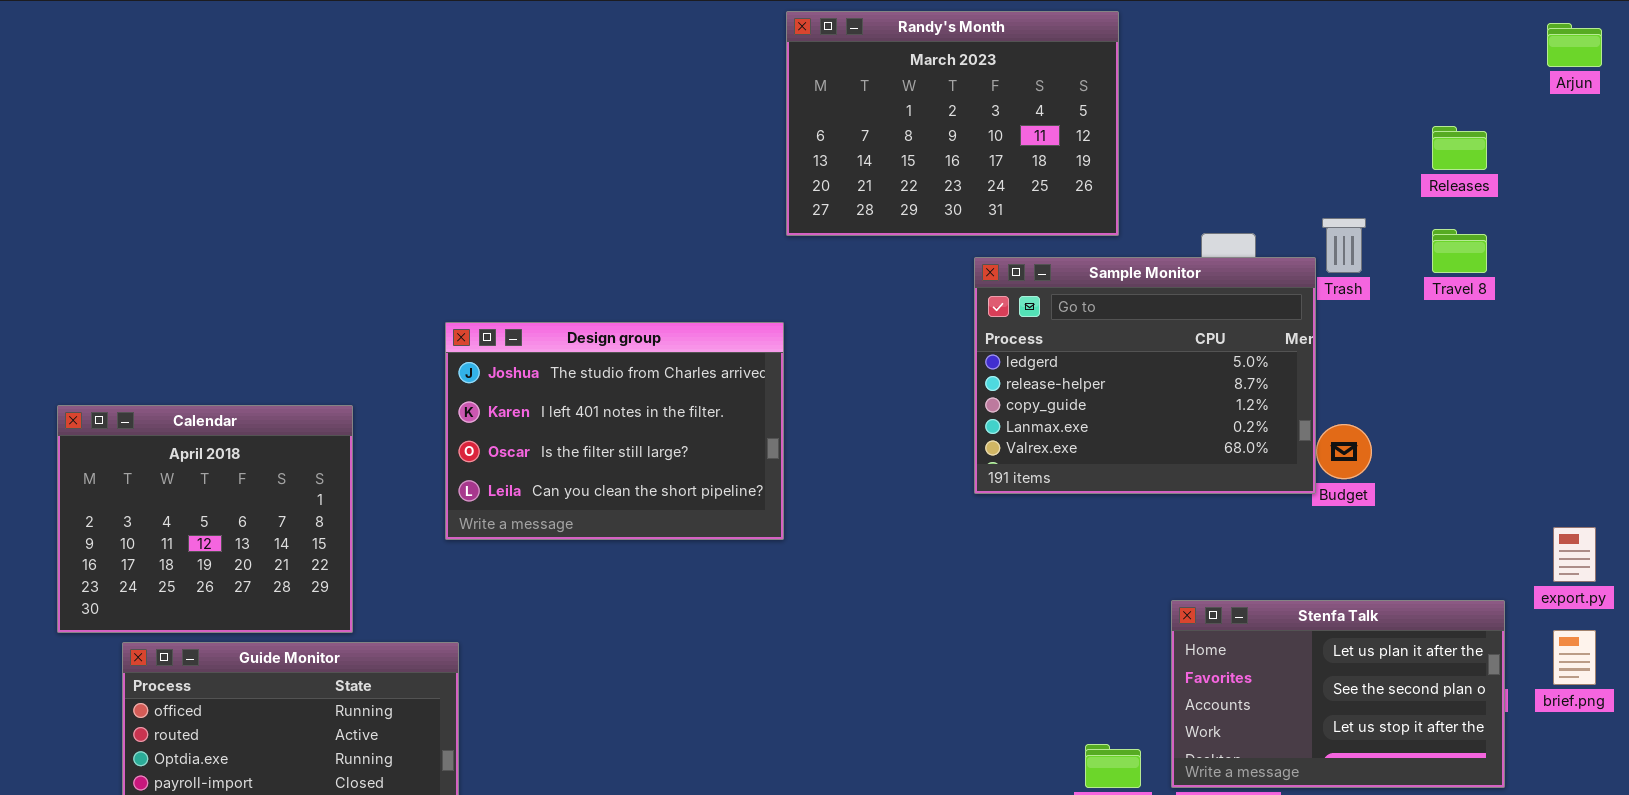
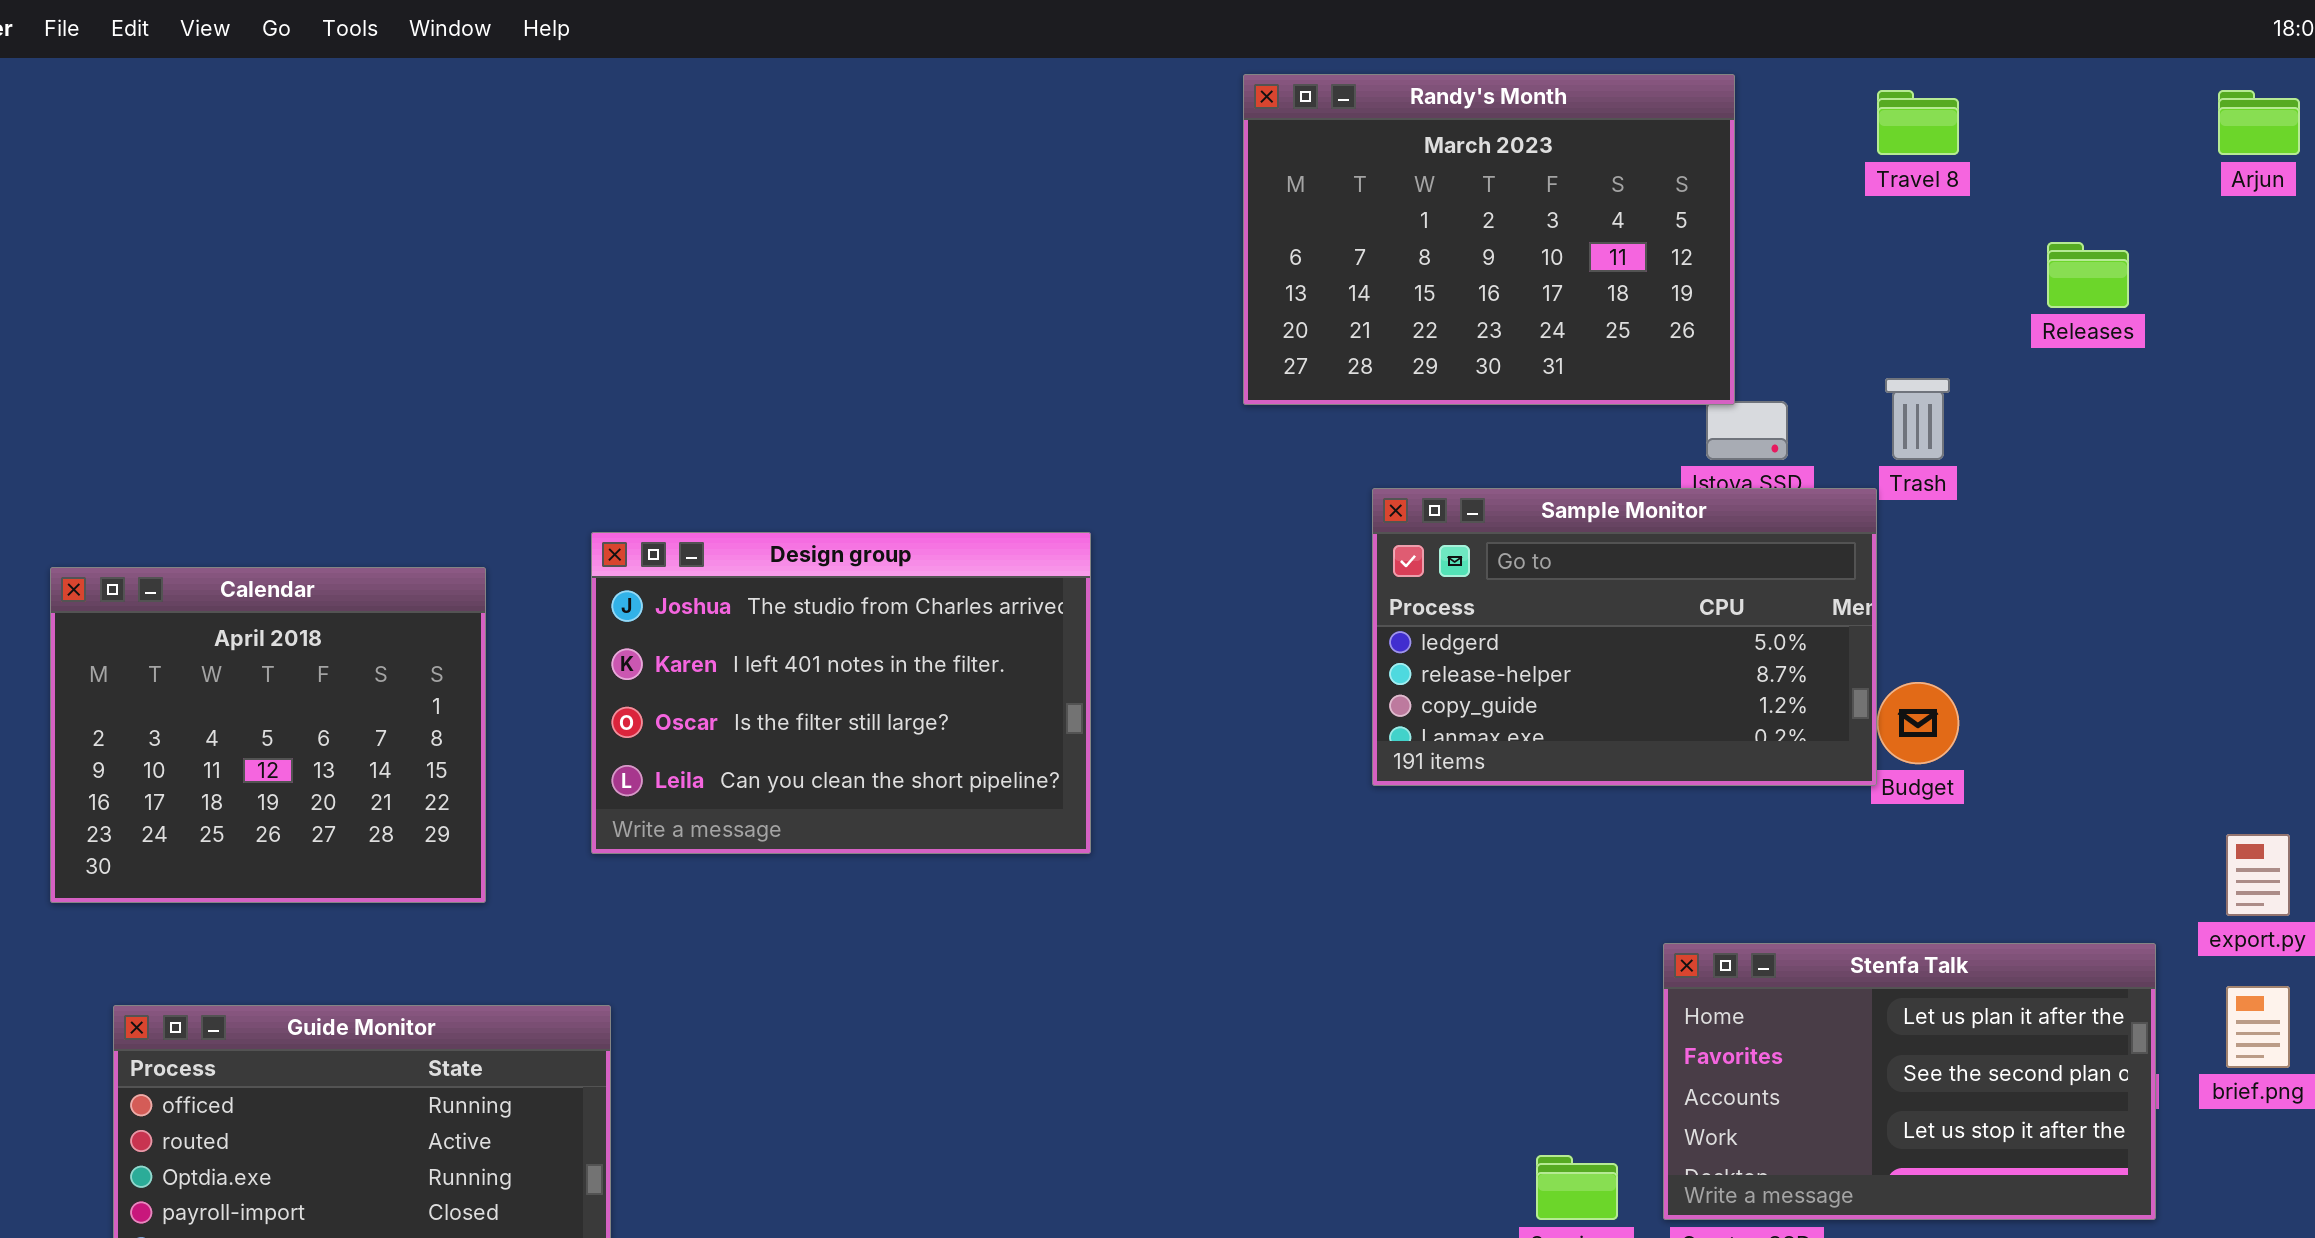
Randy's Month: [786,11,1119,236] -> [1243,74,1735,405], moved
Travel 8: [1432,229,1487,273] -> [1877,90,1959,155], moved
Sample Monitor: [974,257,1316,494] -> [1372,488,1877,786], resized
Calendar: [57,405,353,633] -> [50,567,486,903], moved

